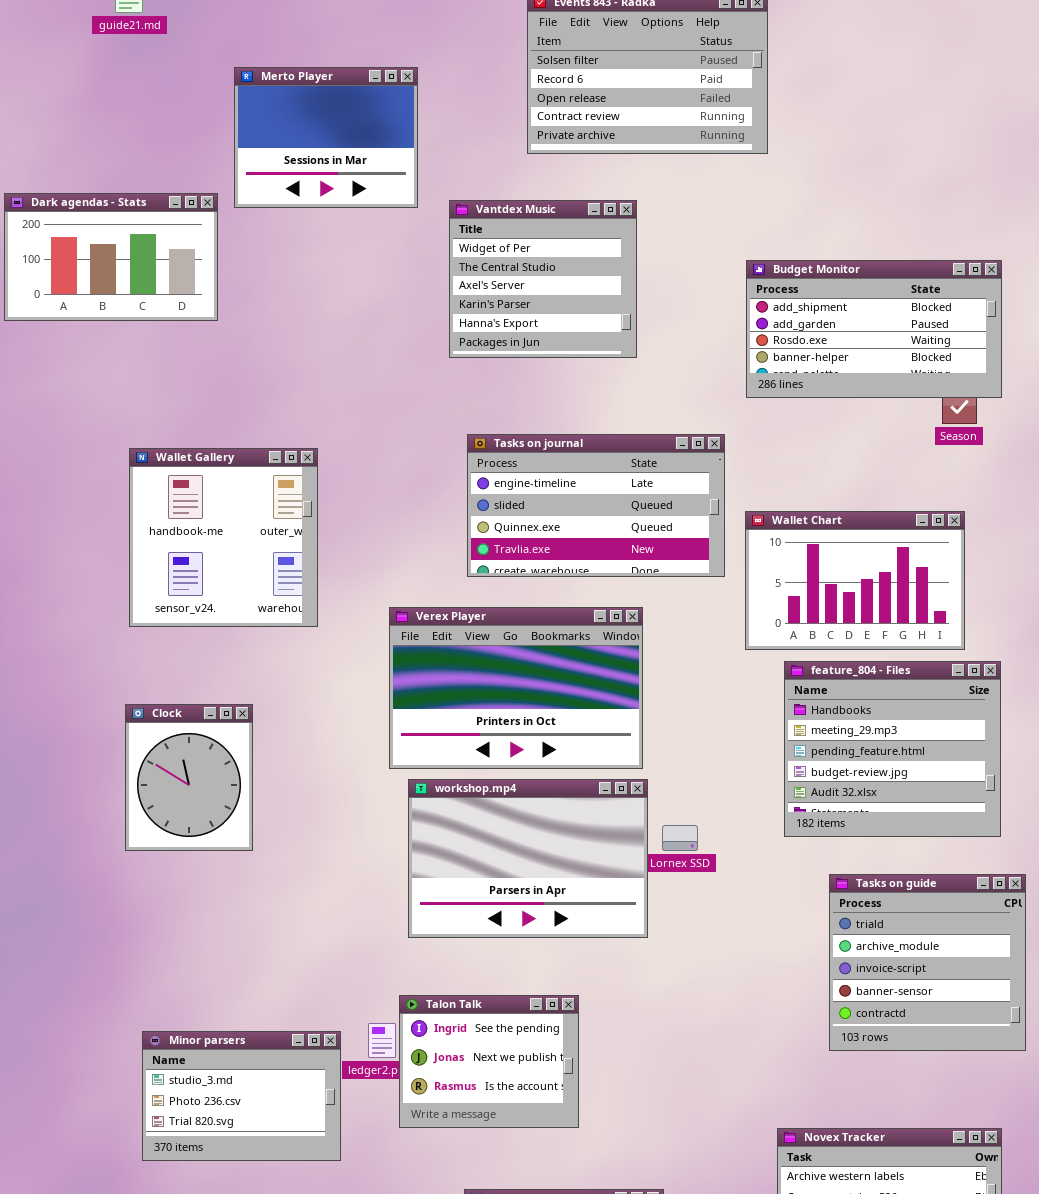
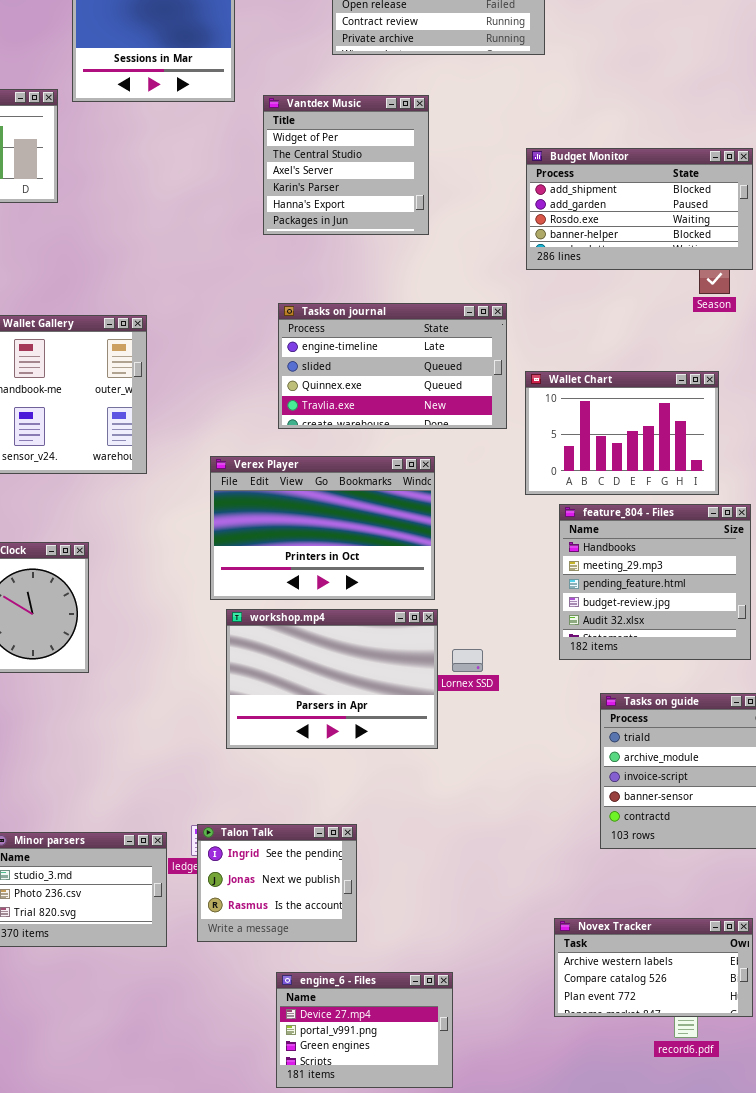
Talon Talk: [399,995,579,1128] -> [197,824,357,942], moved

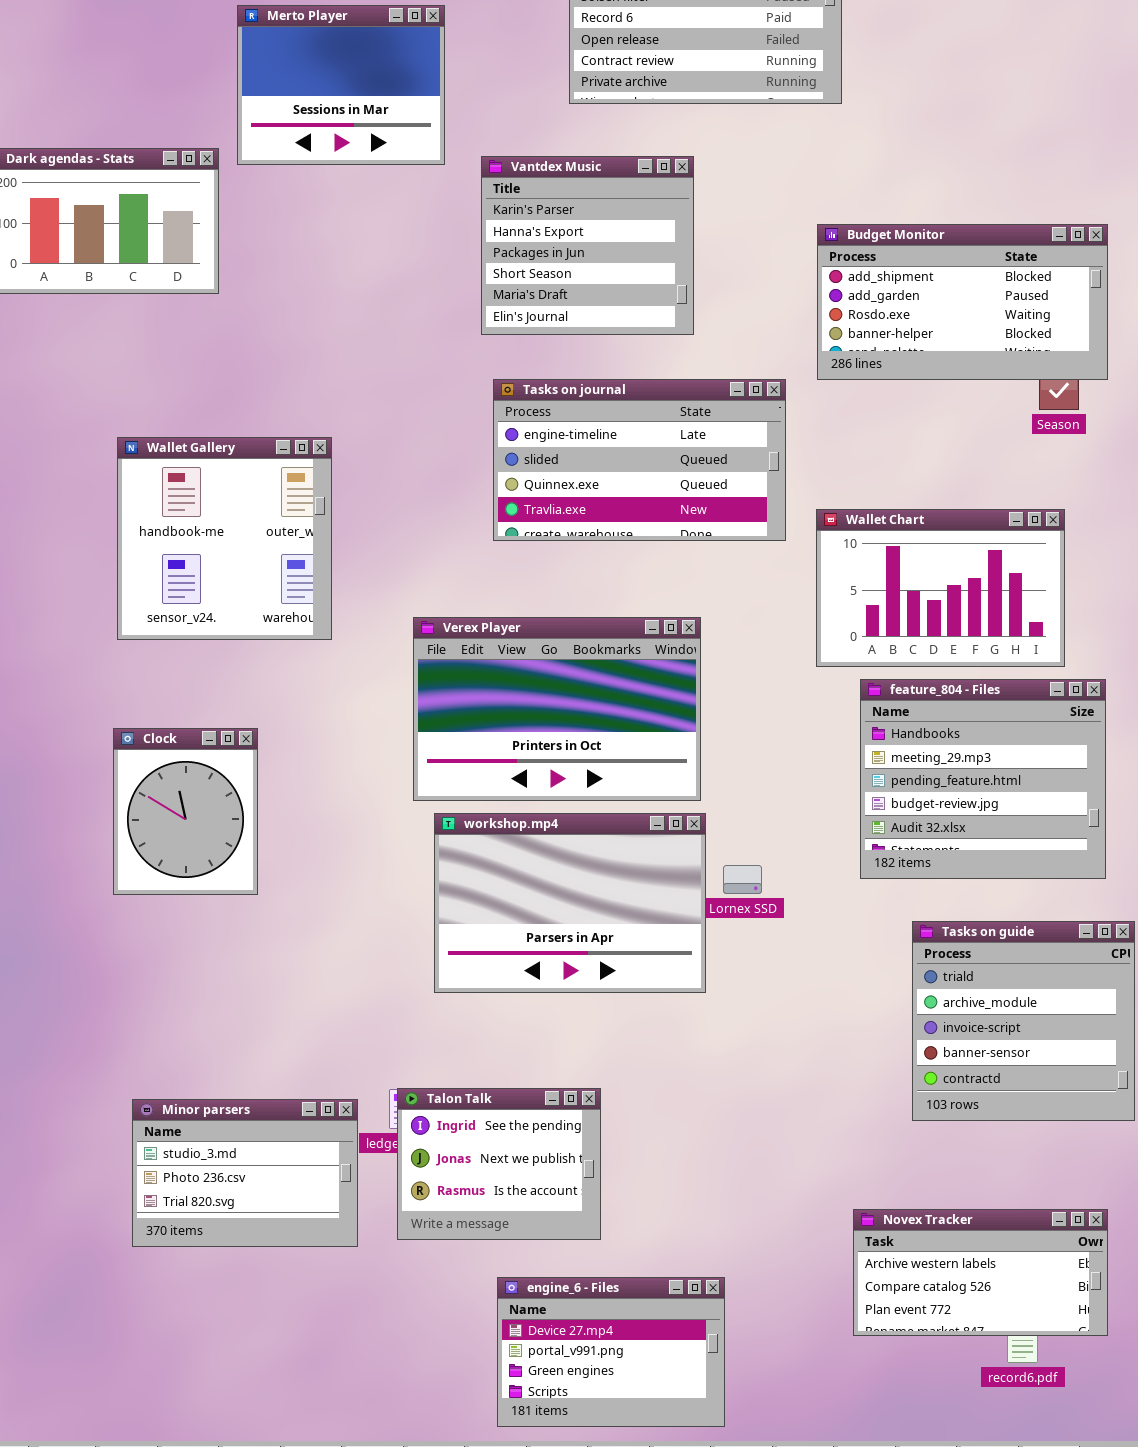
Vantdex Music: [263,95,429,235] -> [481,156,694,335], scrolled down 3 rows
Tasks on journal: [278,303,507,429] -> [493,379,786,541], moved

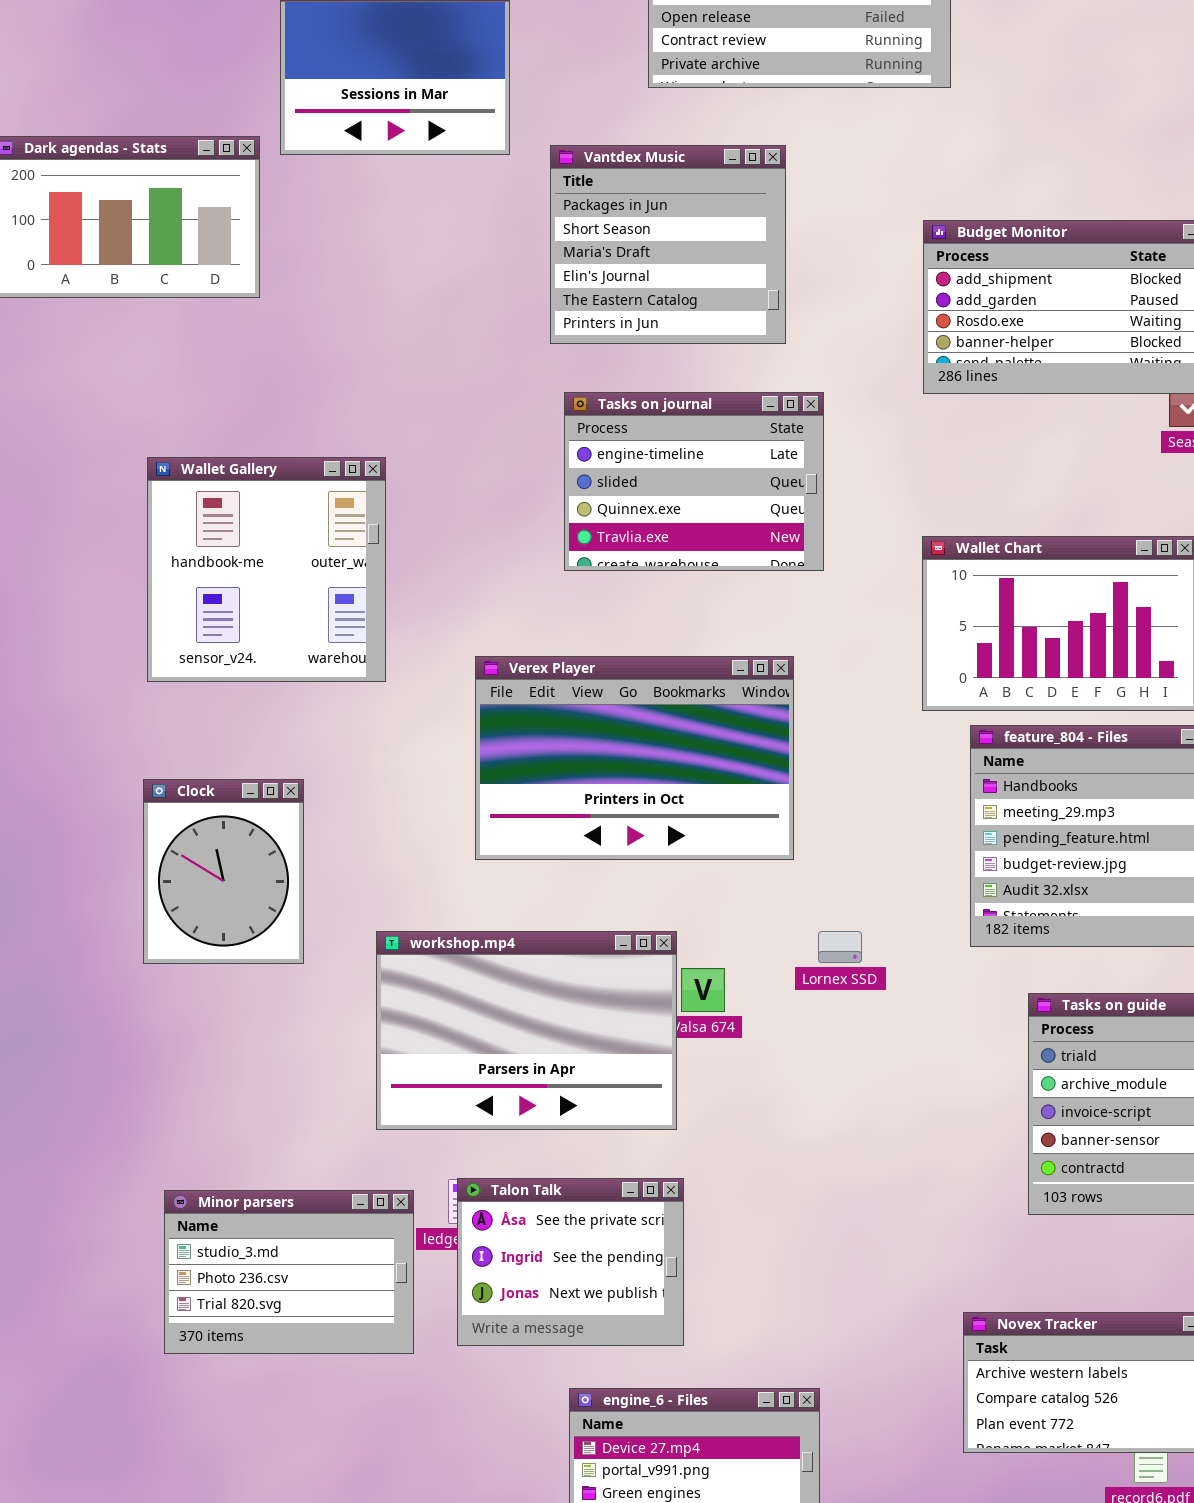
Vantdex Music: [481,156,694,335] -> [550,145,786,344], scrolled down 2 rows
Tasks on journal: [493,379,786,541] -> [564,392,824,571], resized
workshop.mp4: [434,813,706,993] -> [376,931,677,1130], moved
Talon Talk: [397,1088,601,1240] -> [457,1178,684,1346], scrolled up 1 row

